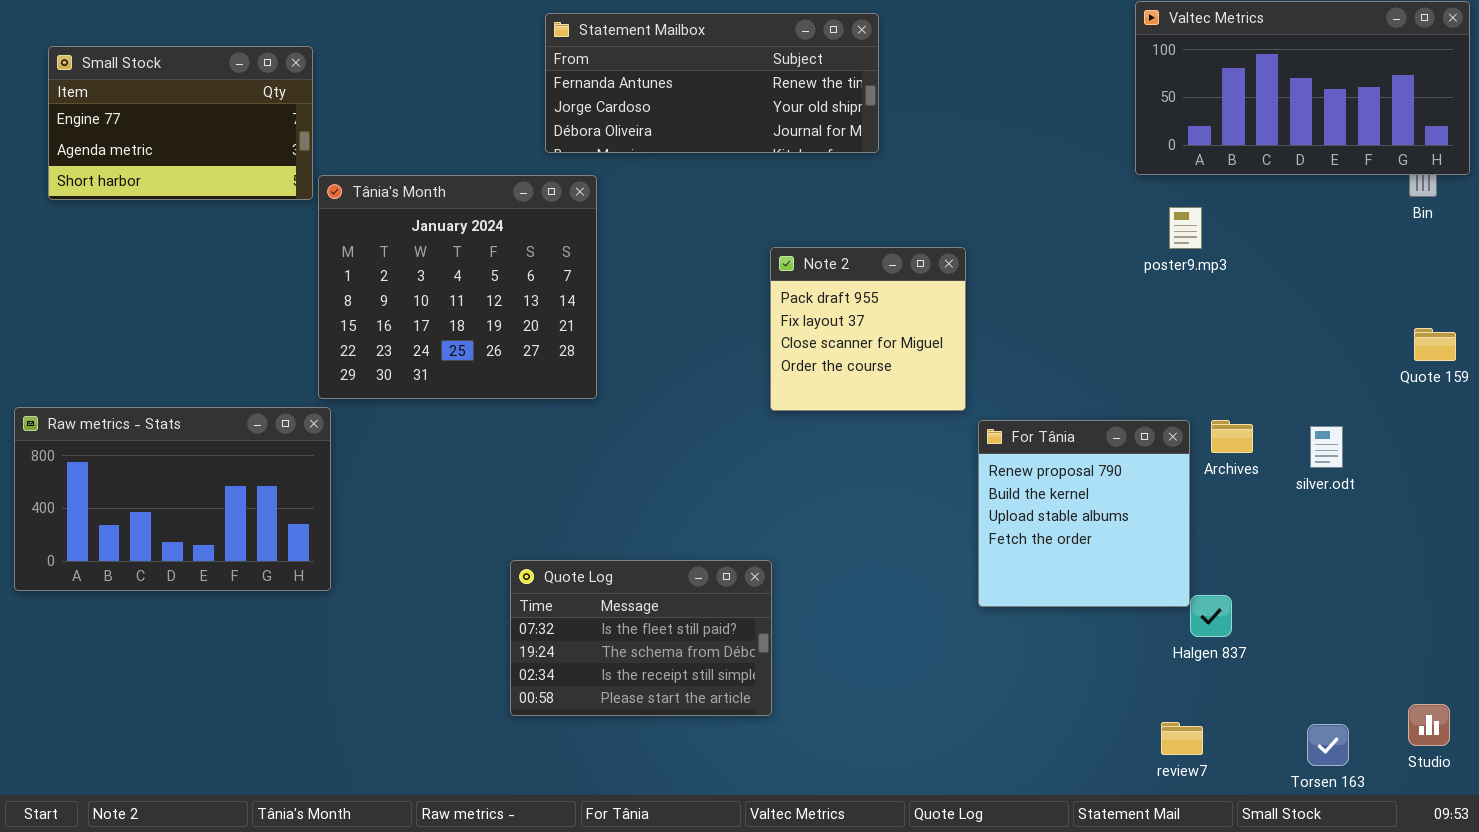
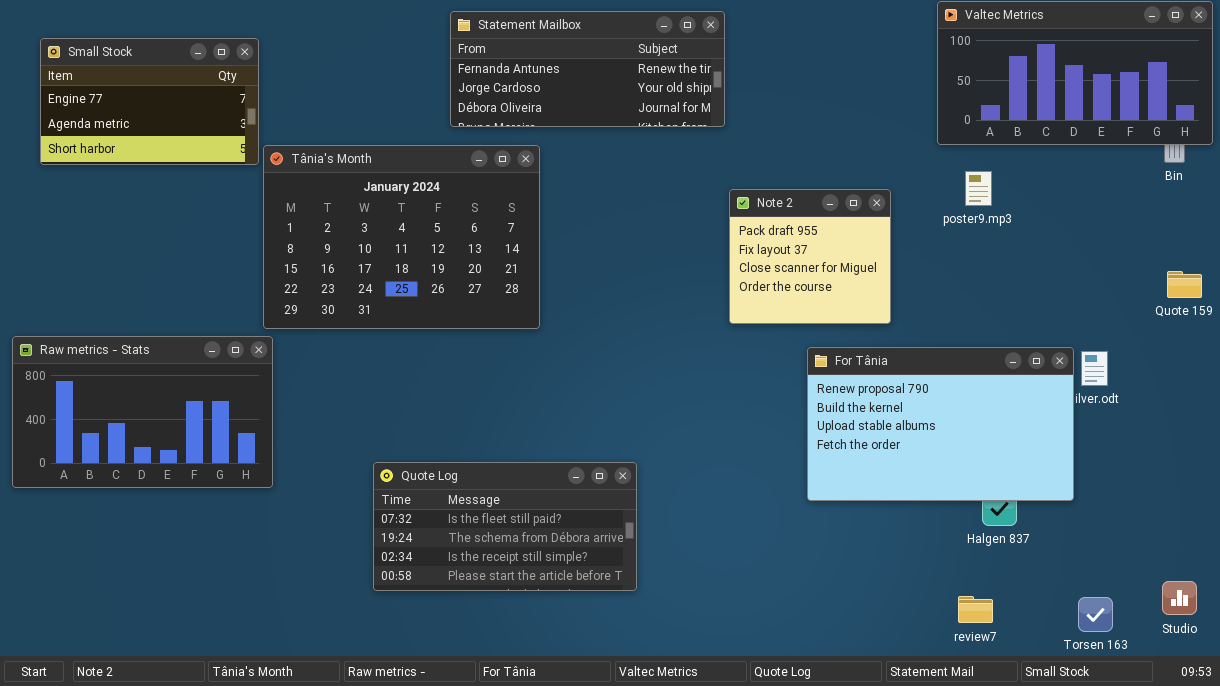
Tânia's Month: [318,175,597,399] -> [263,145,540,329], resized
Note 2: [770,247,966,411] -> [729,189,891,324], moved
For Tânia: [978,420,1190,607] -> [807,347,1074,501], resized
Quote Log: [510,560,772,716] -> [373,462,637,591], resized

